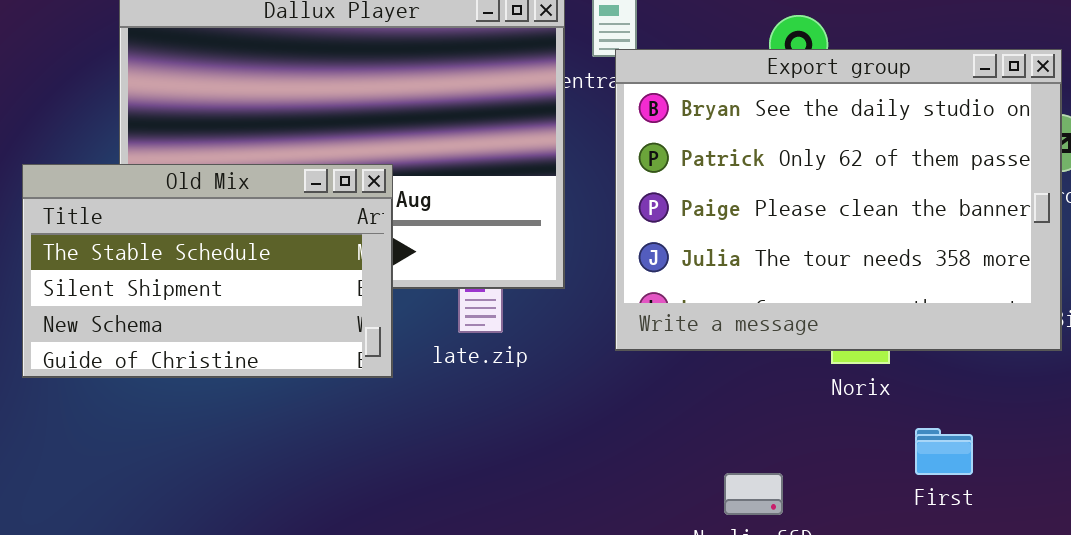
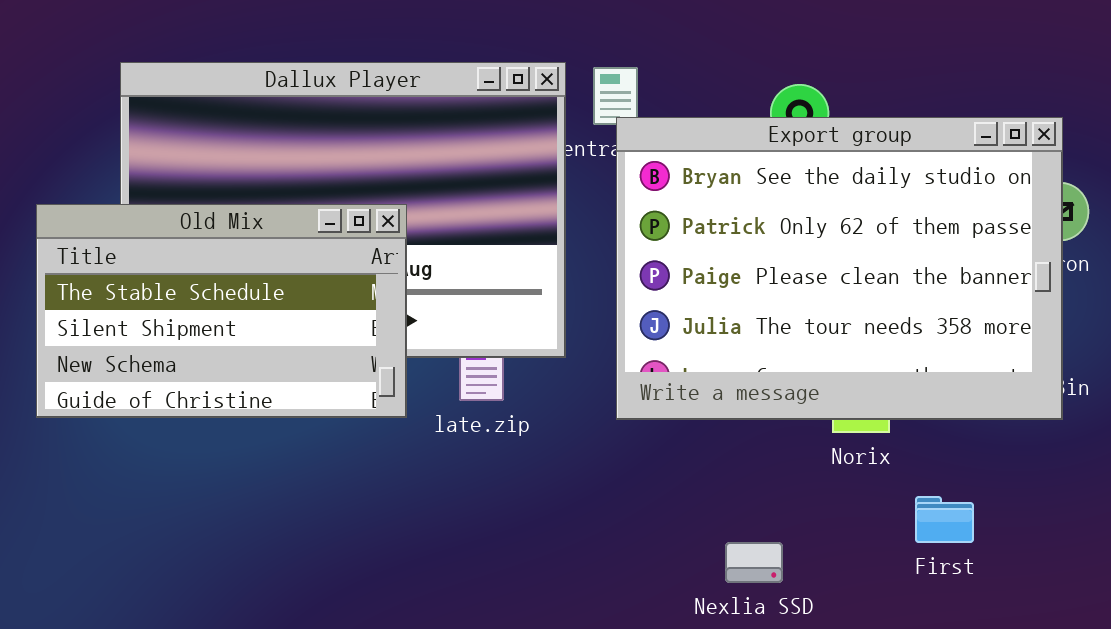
Old Mix: [22,164,393,378] -> [36,204,407,418], moved

